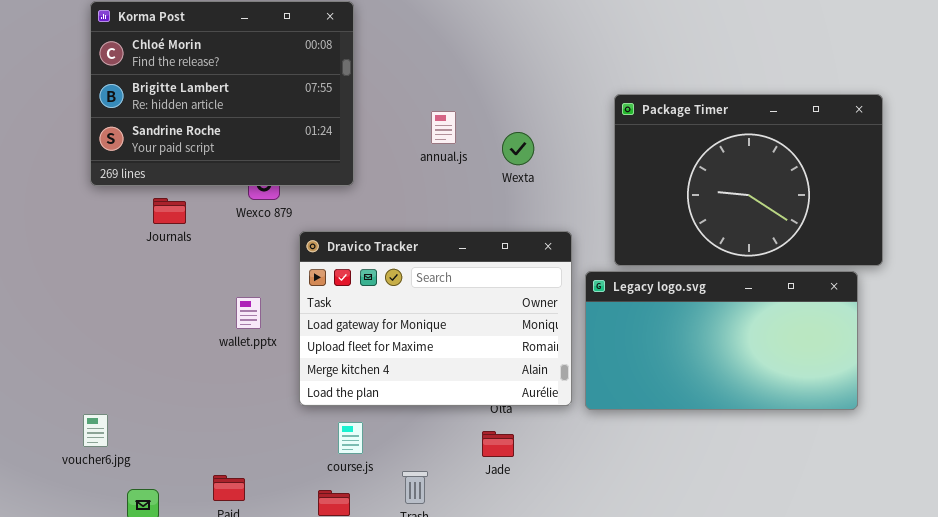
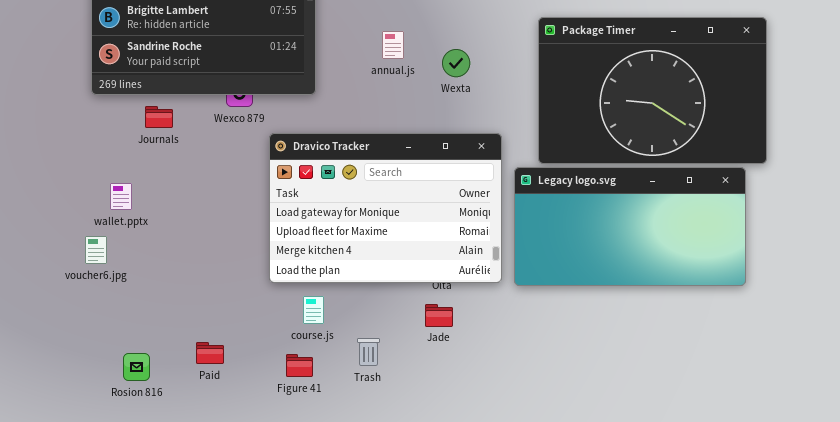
wallet.pptx: [236,297,261,329] -> [110,183,132,210], moved
voucher6.jpg: [83,414,108,447] -> [85,236,107,264], moved

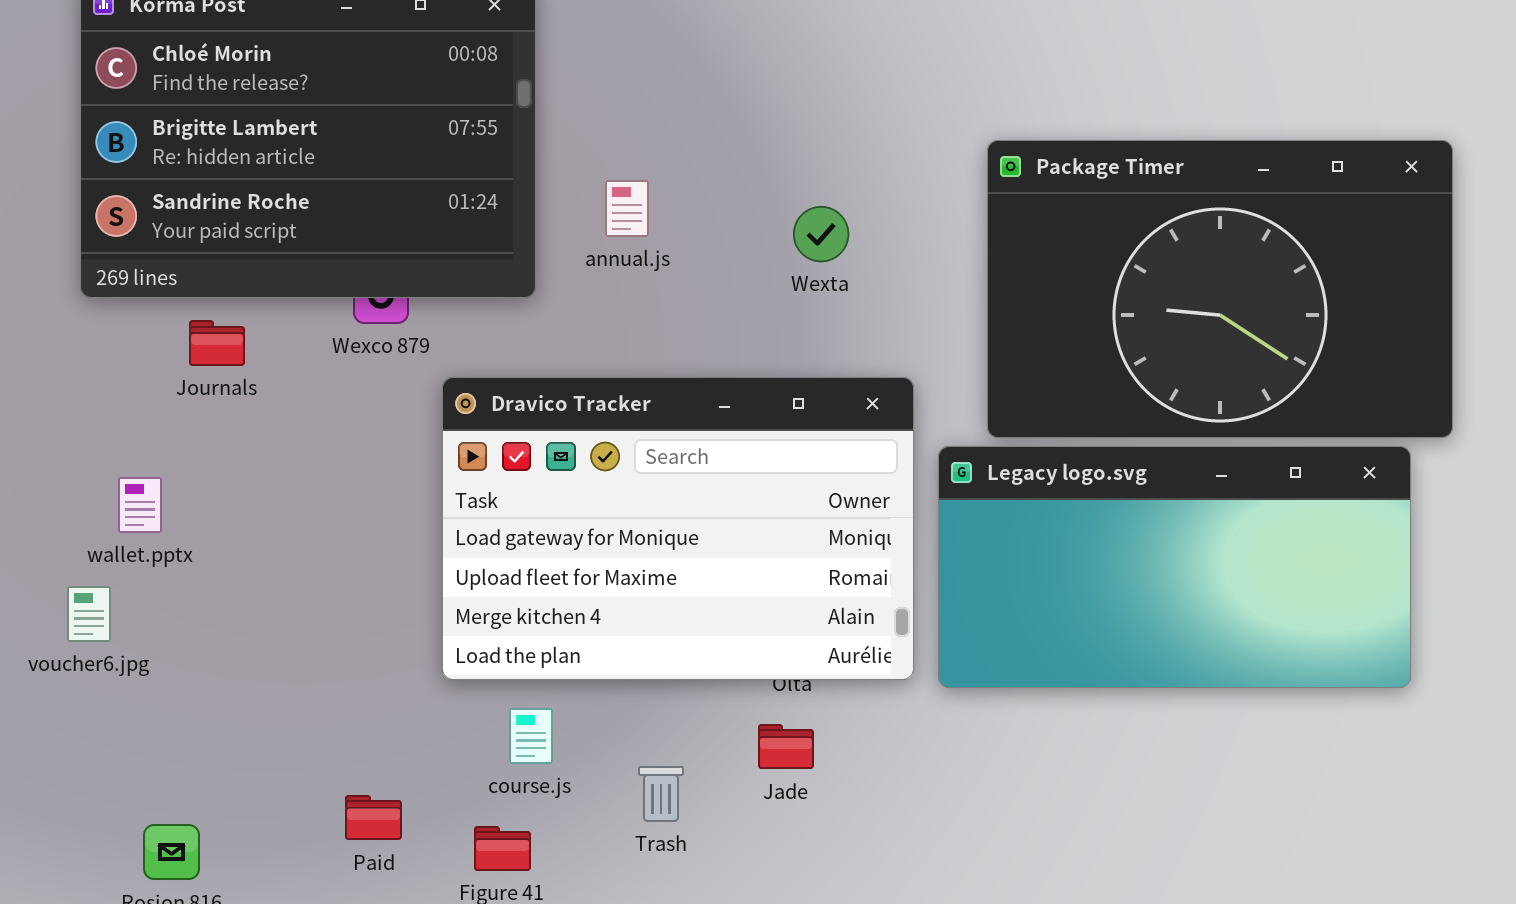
annual.js: [382,31,404,59] -> [605,180,649,237], moved
Trash: [357,338,380,366] -> [638,766,684,822], moved
Paid: [196,342,224,364] -> [345,795,402,840], moved

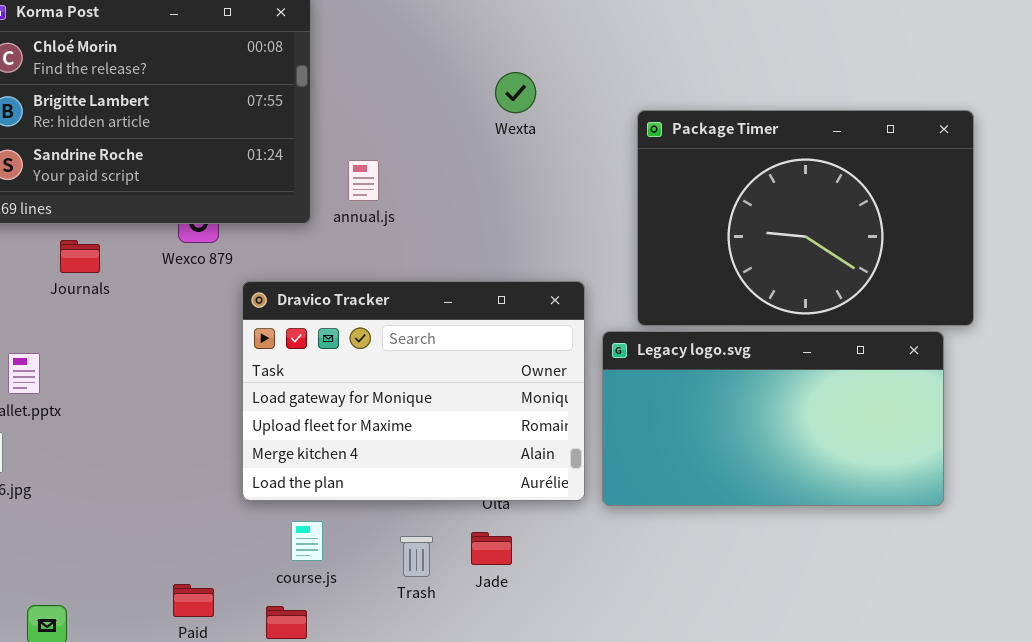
annual.js: [605,180,649,237] -> [348,160,379,201], moved
Wexta: [793,206,849,262] -> [495,72,536,113], moved
Trash: [638,766,684,822] -> [400,536,433,577], moved

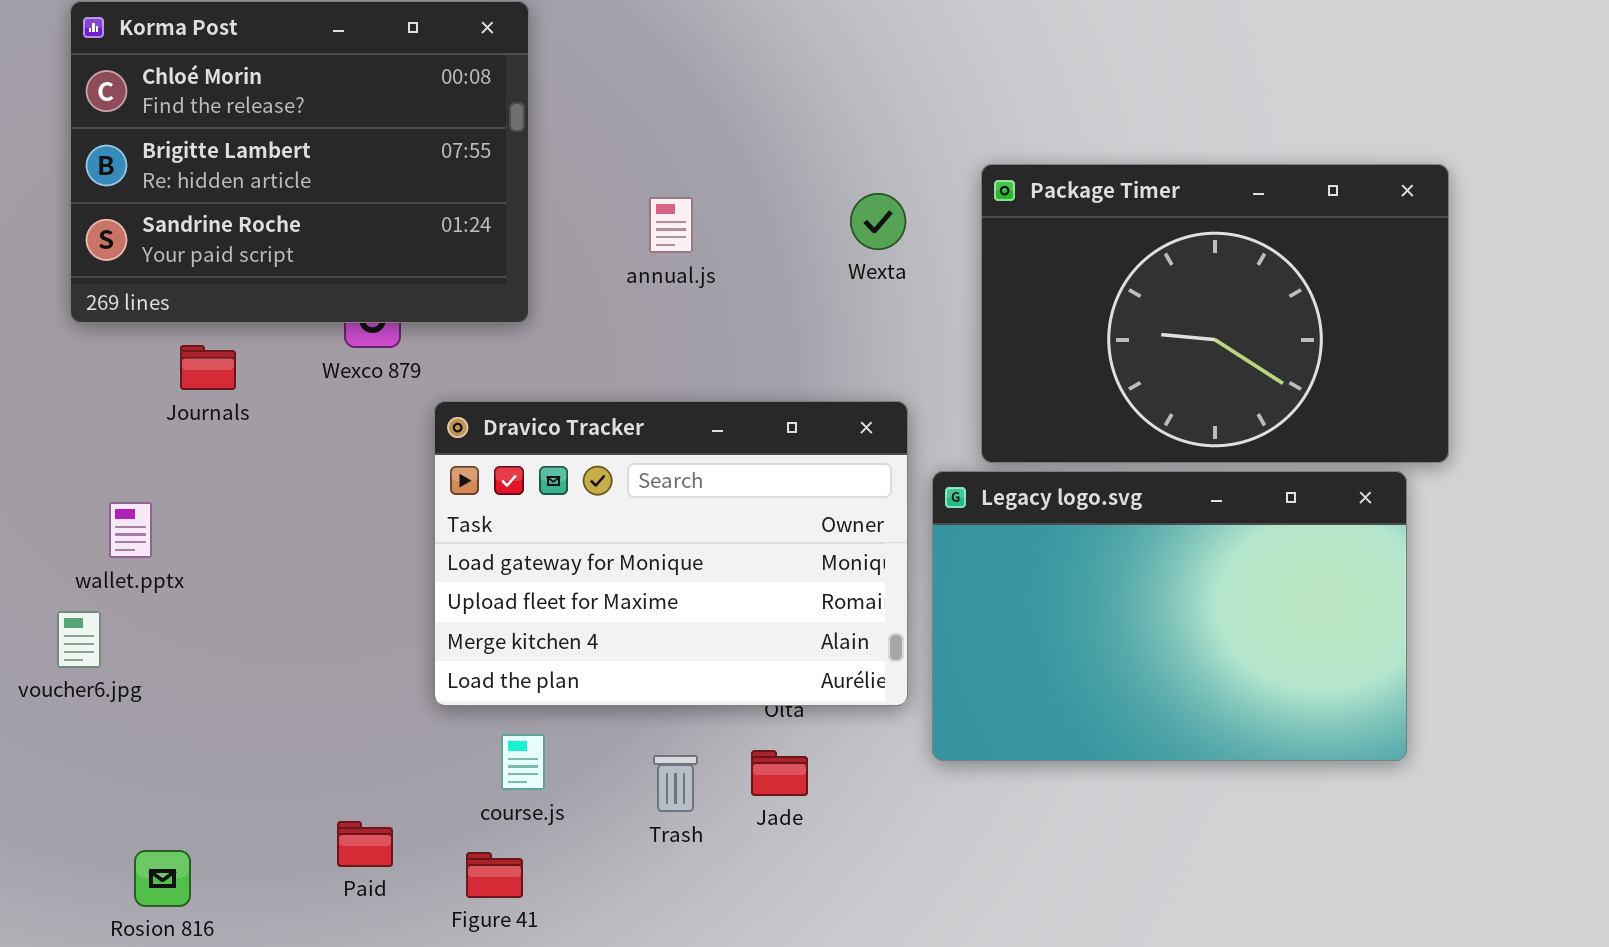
Wexta: [495,72,536,113] -> [850,193,906,250], moved
annual.js: [348,160,379,201] -> [649,197,693,253], moved
Legacy logo.svg: [602,331,944,506] -> [932,471,1407,761], resized

